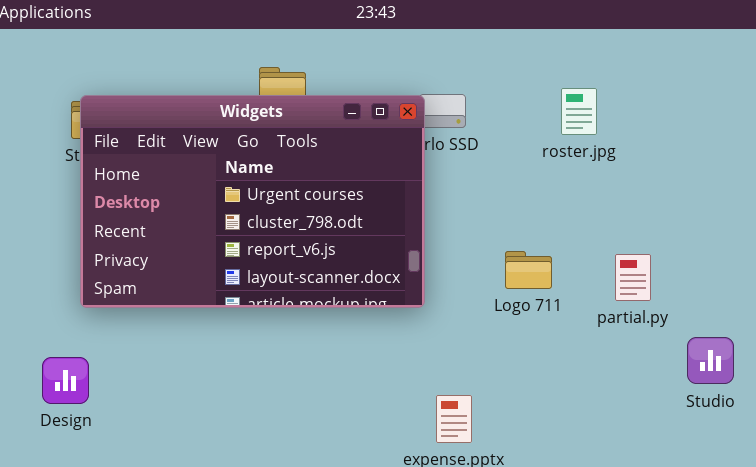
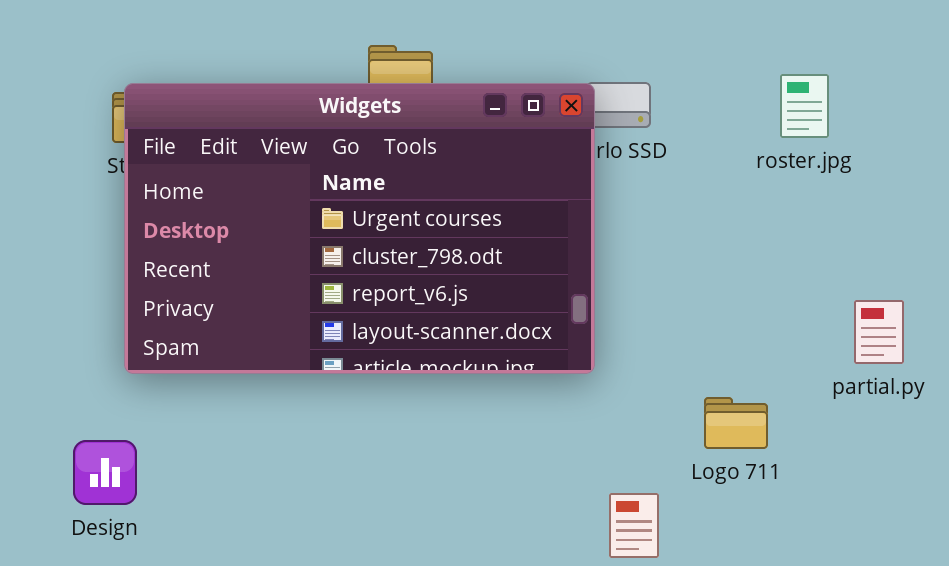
Logo 711: [505,251,552,289] -> [704,397,768,449], moved

